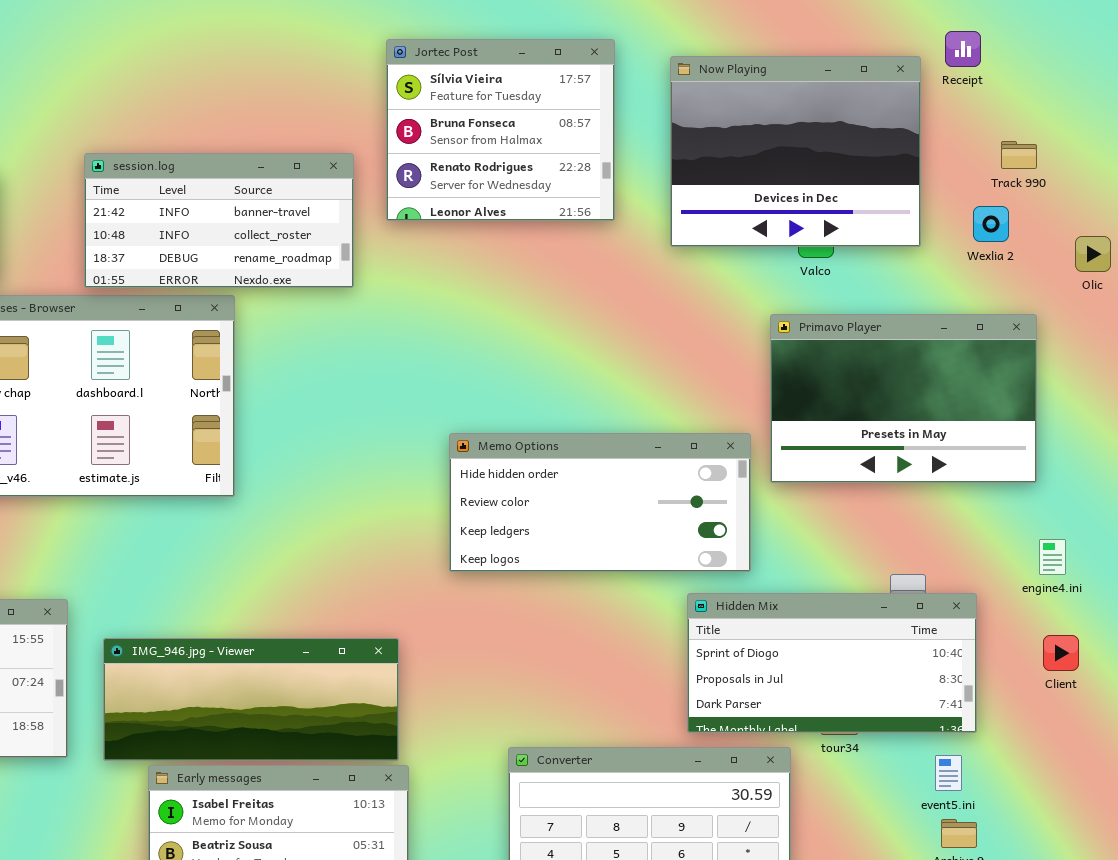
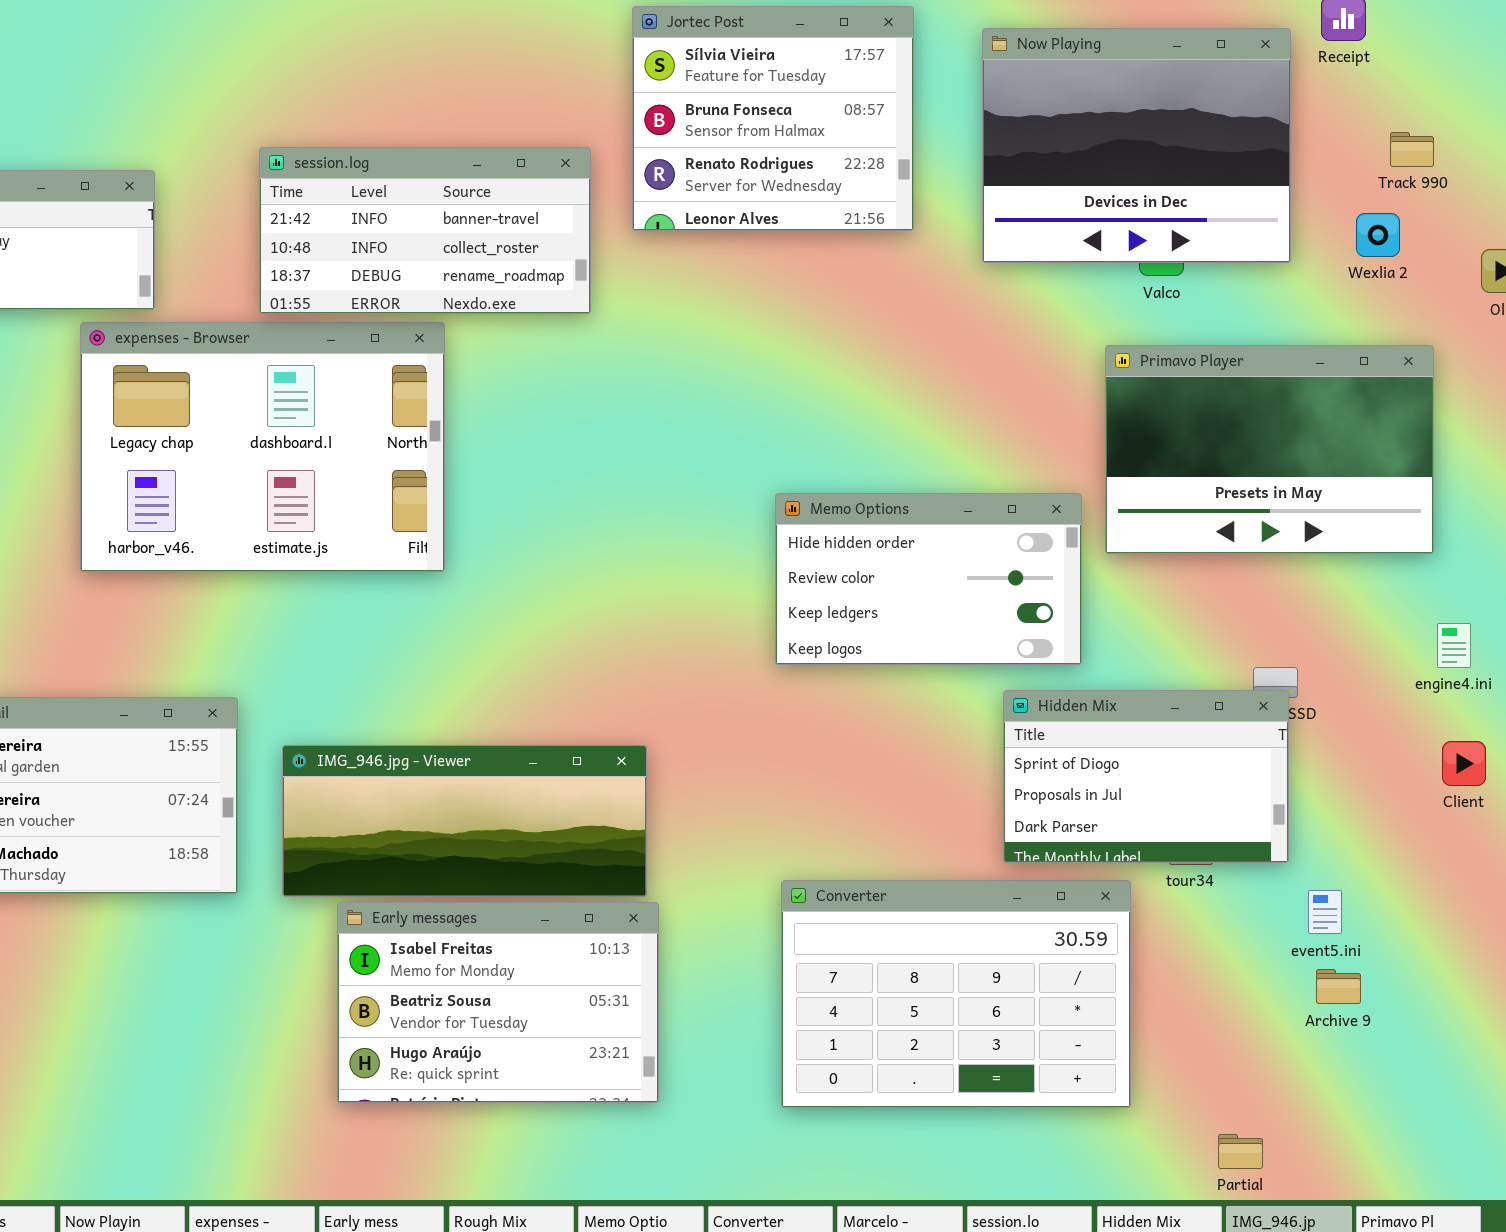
Memo Options: [449,433,751,572] -> [775,493,1082,665], resized
Hidden Mix: [687,593,977,733] -> [1003,690,1289,863], resized

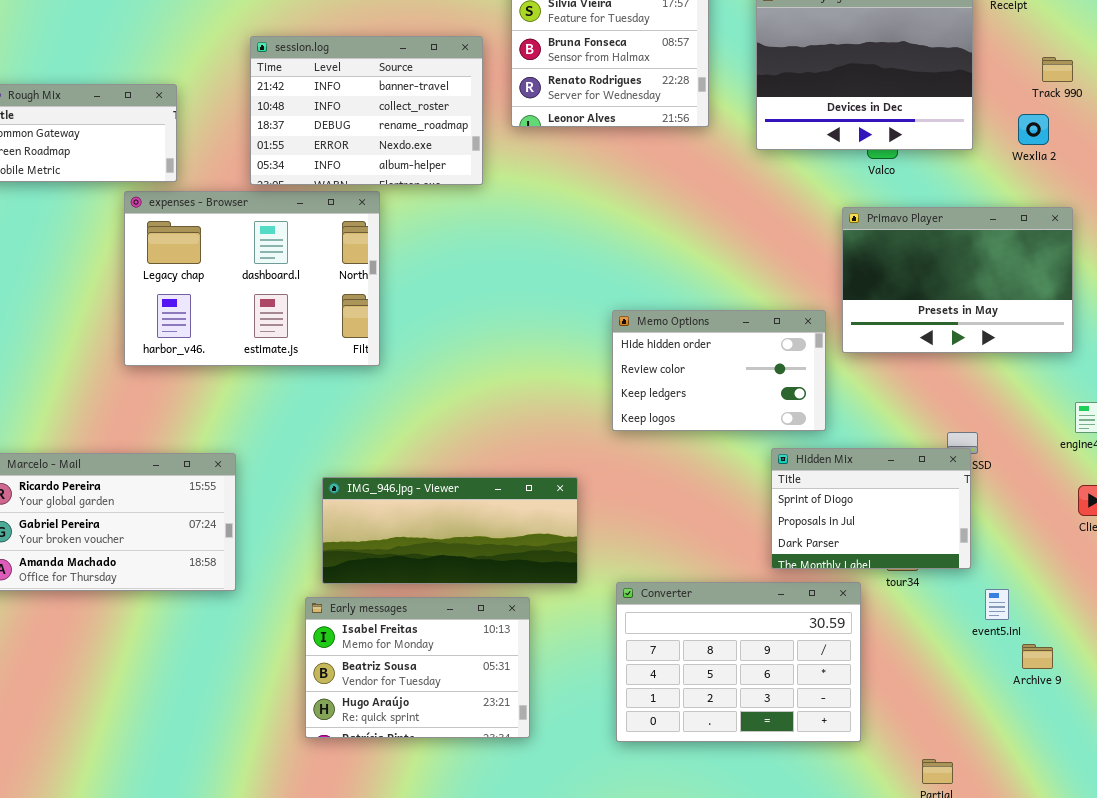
session.log: [259,147,591,314] -> [250,36,483,185], resized
IMG_946.jpg - Viewer: [282,745,647,897] -> [322,477,578,584], moved
Archive 9: [1316,969,1361,1004] -> [1022,644,1053,669], moved

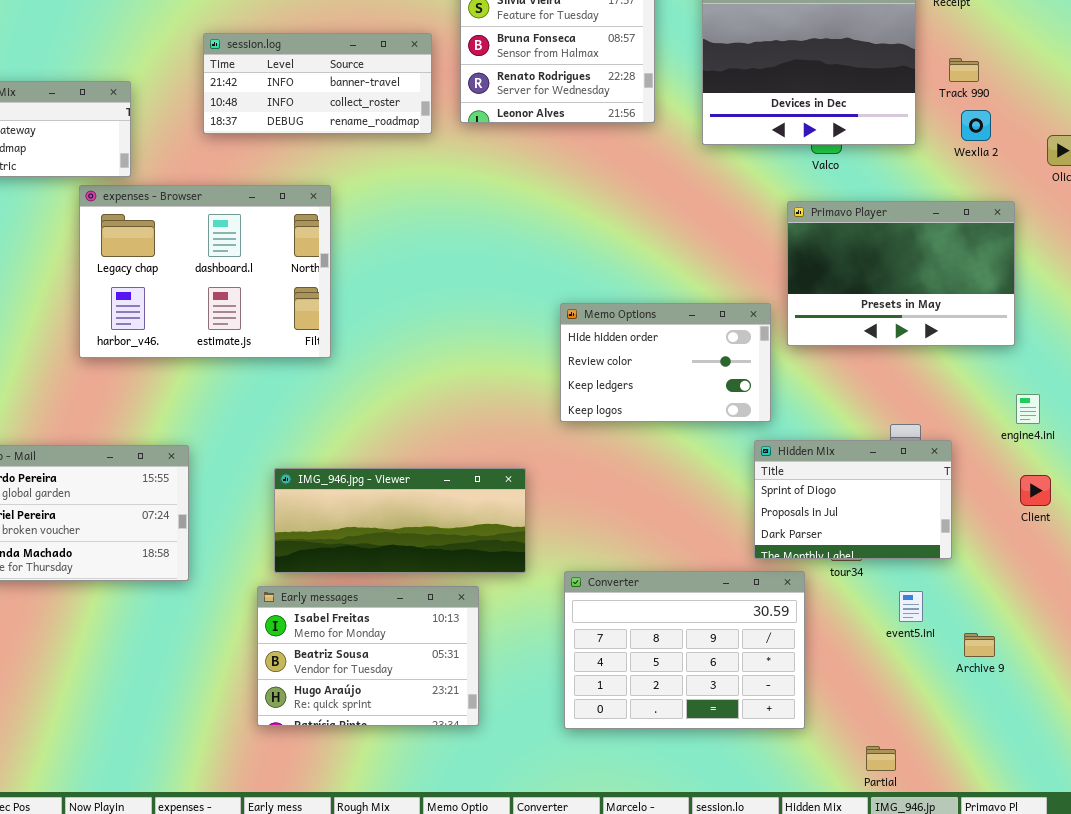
session.log: [250,36,483,185] -> [203,33,432,134], resized
Track 990: [1042,57,1073,82] -> [949,58,979,82], moved
Hidden Mix: [771,448,971,569] -> [754,440,952,559], moved
event5.ini: [985,589,1009,620] -> [899,591,923,622], moved

